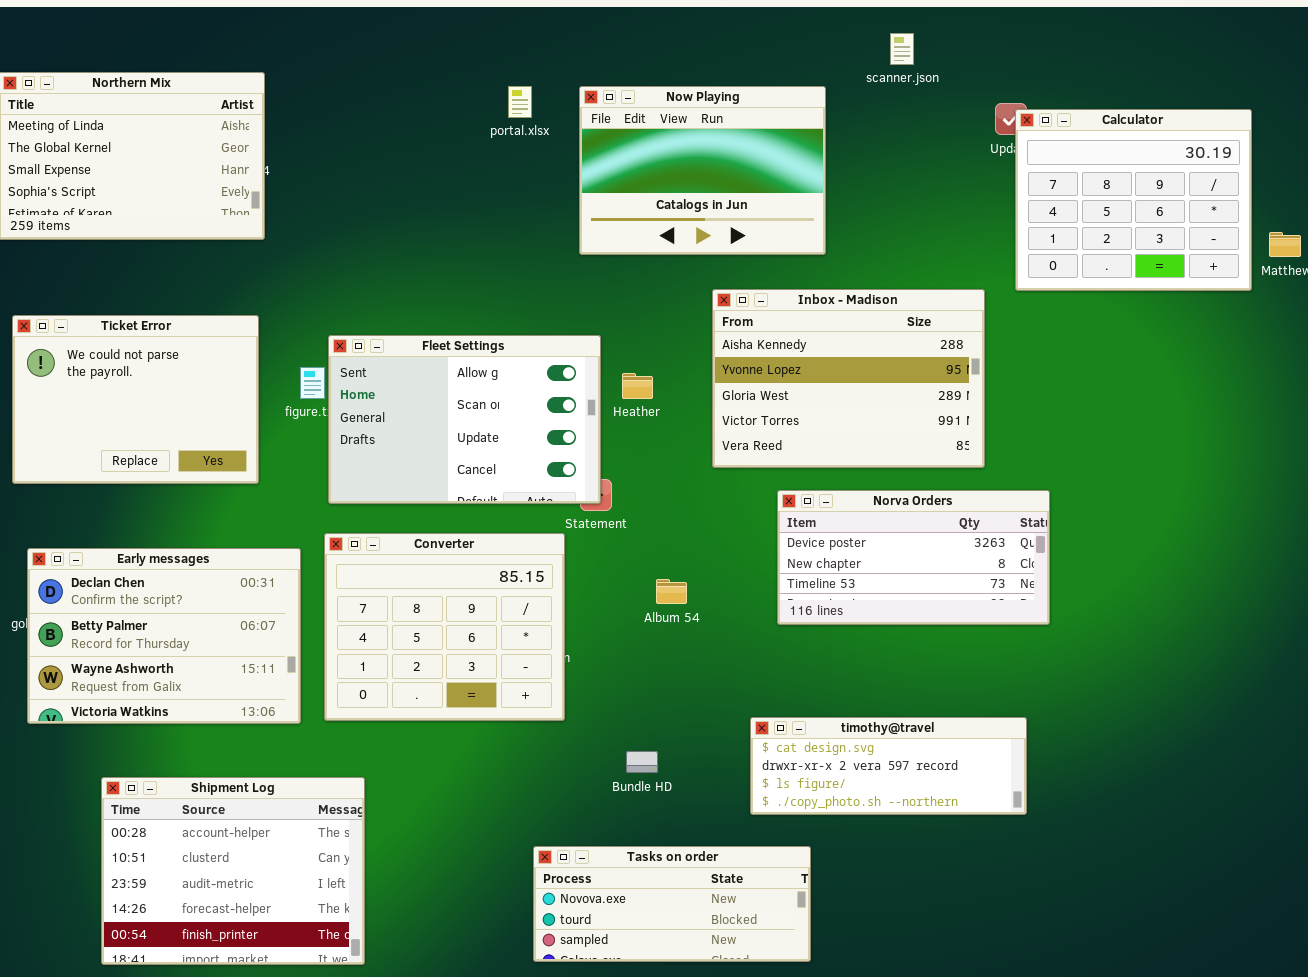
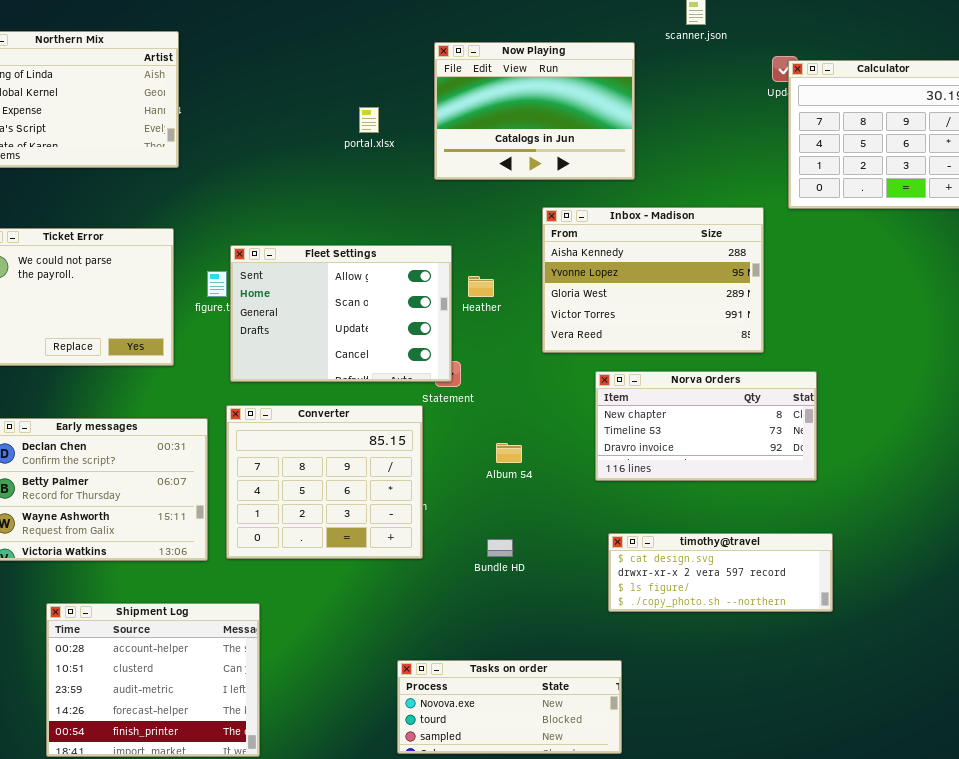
portal.xlsx: [508,86,532,118] -> [359,107,379,133], moved
Norva Orders: [777,490,1050,625] -> [595,371,817,481], scrolled down 1 row
timothy@travel: [750,717,1027,815] -> [608,533,833,612], moved
Bundle HD: [626,751,658,773] -> [487,539,513,557], moved

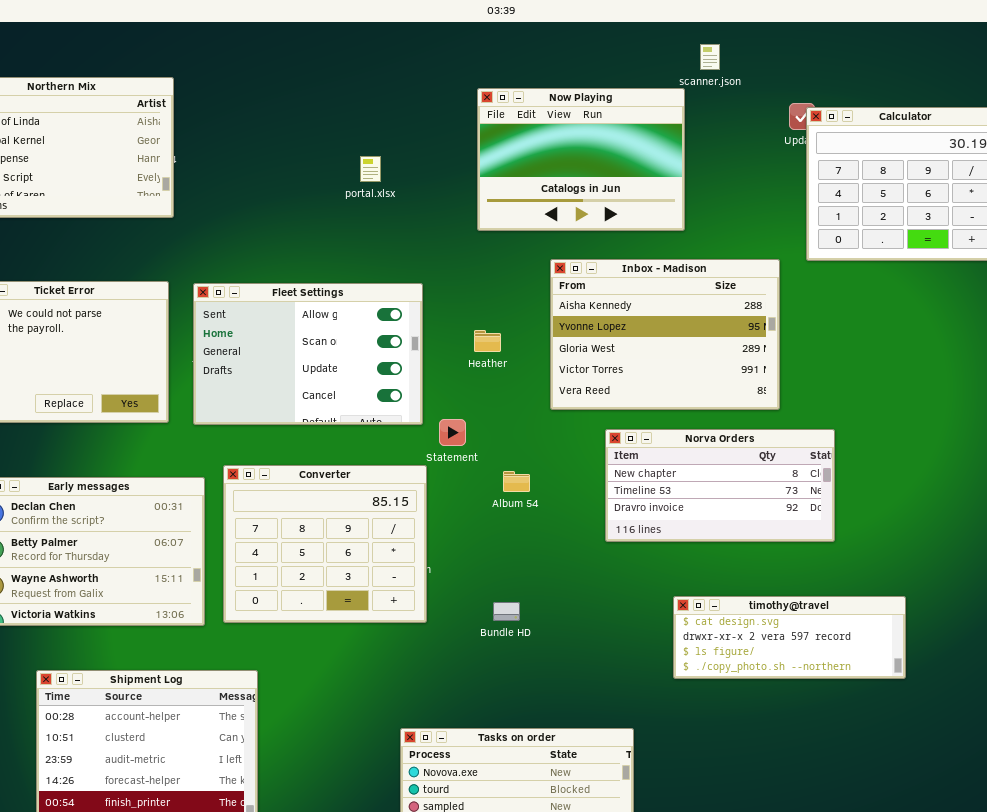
Now Playing: [434,42,635,180] -> [477,88,685,231], moved
Fleet Settings: [230,245,452,382] -> [193,283,423,425], moved
Album 54: [496,443,522,463] -> [503,471,530,492], moved
timothy@travel: [608,533,833,612] -> [673,596,906,679], moved

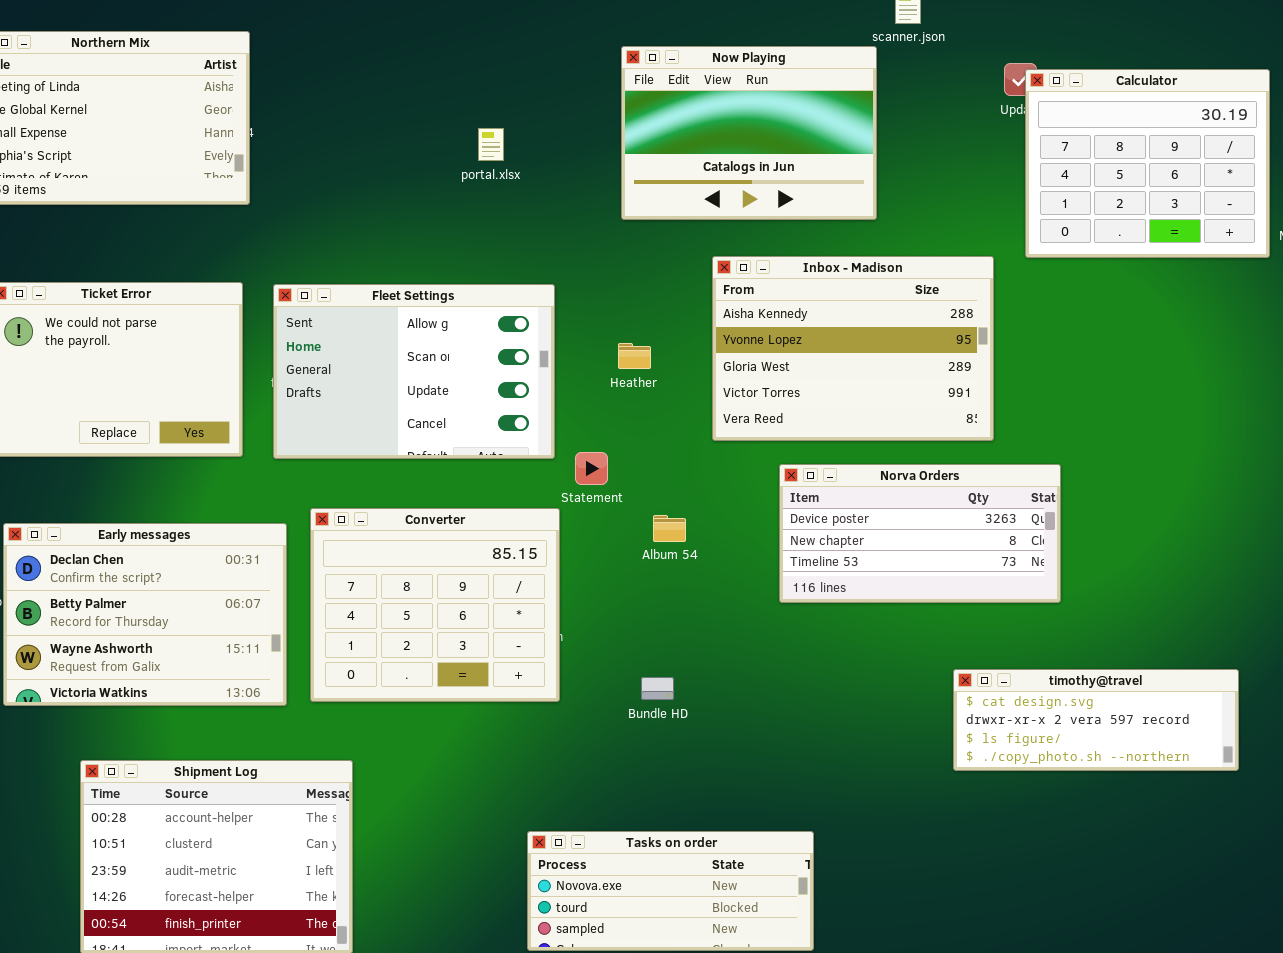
Norva Orders: [605,429,835,542] -> [779,464,1061,603], scrolled up 1 row
timothy@travel: [673,596,906,679] -> [953,669,1239,771], moved

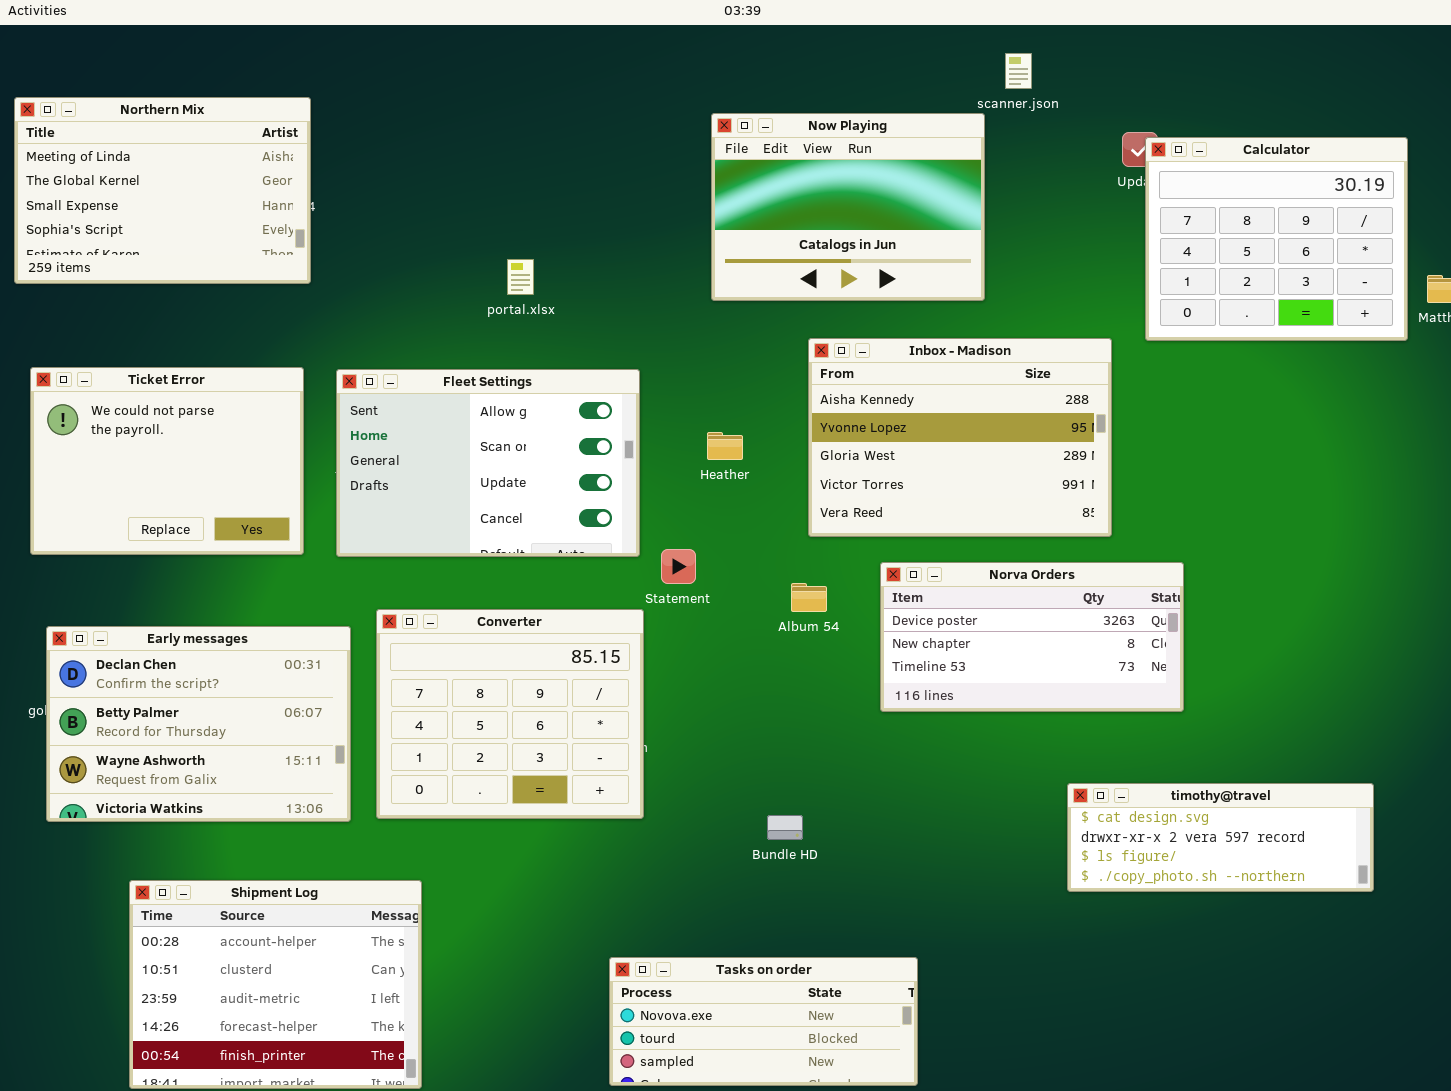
portal.xlsx: [478,128,504,161] -> [507,259,534,295], moved
Album 54: [653,515,686,542] -> [791,583,827,612], moved
Bundle HD: [641,677,674,700] -> [767,815,803,840], moved

